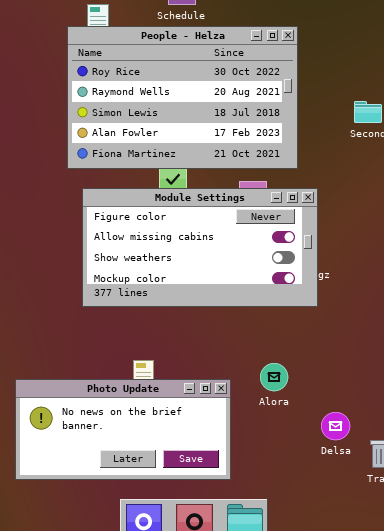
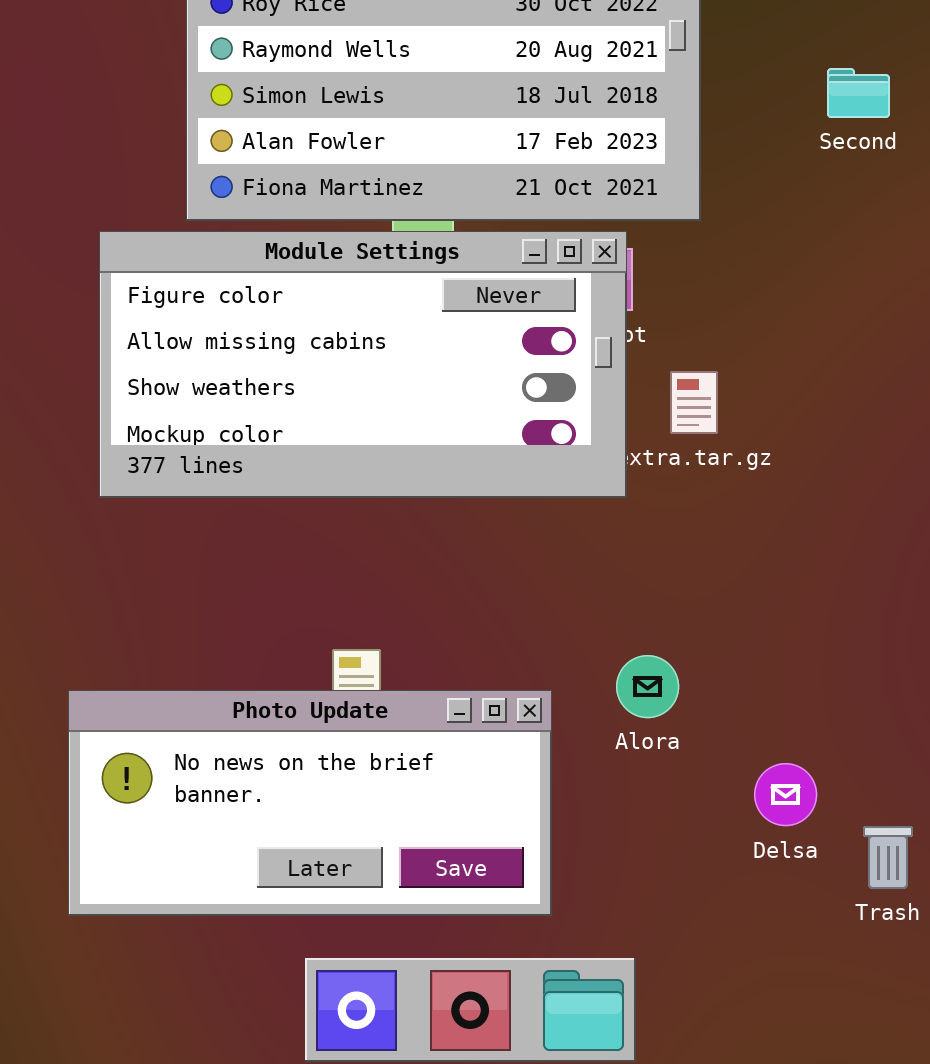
Module Settings: [82,188,318,307] -> [99,231,627,498], moved

